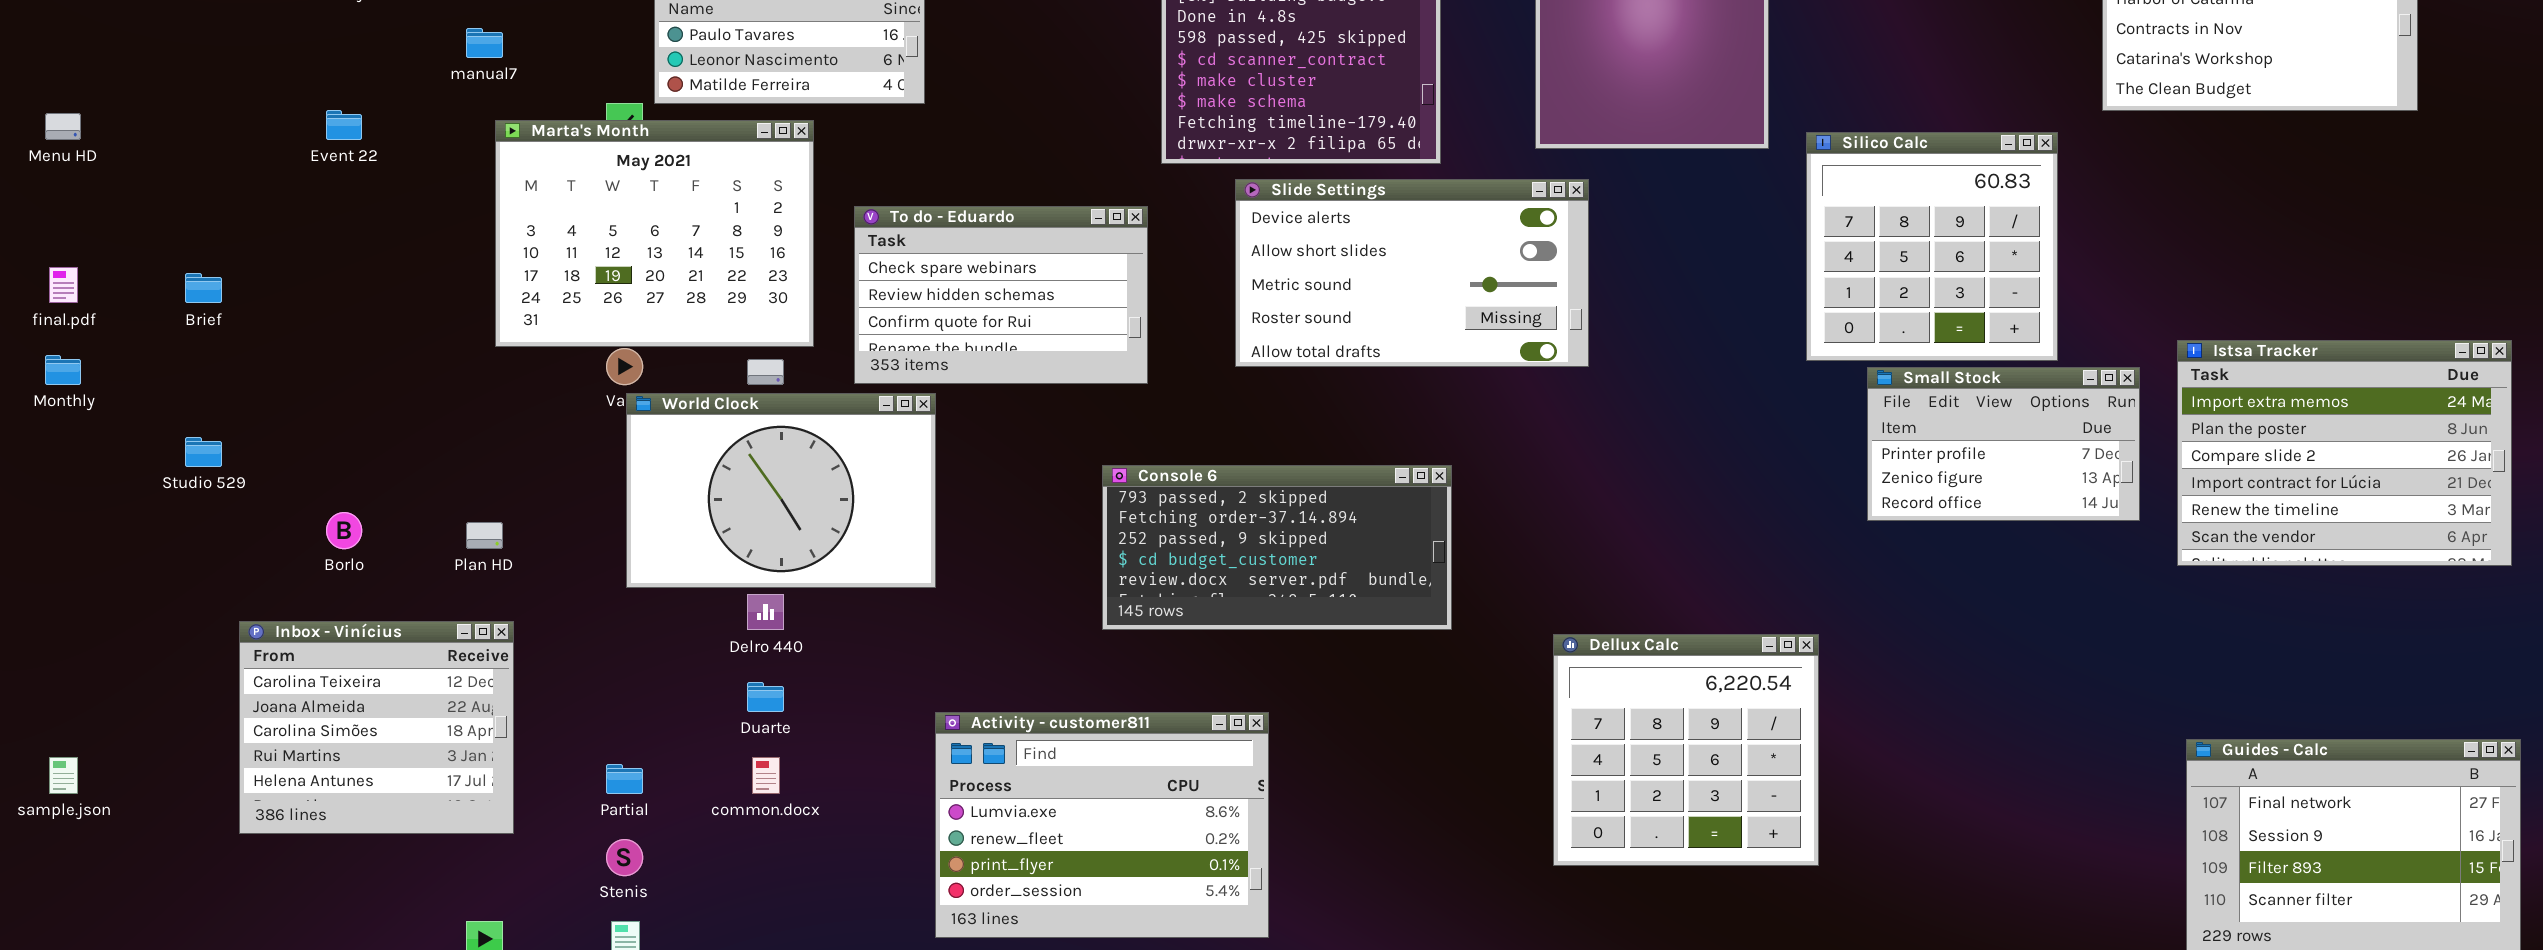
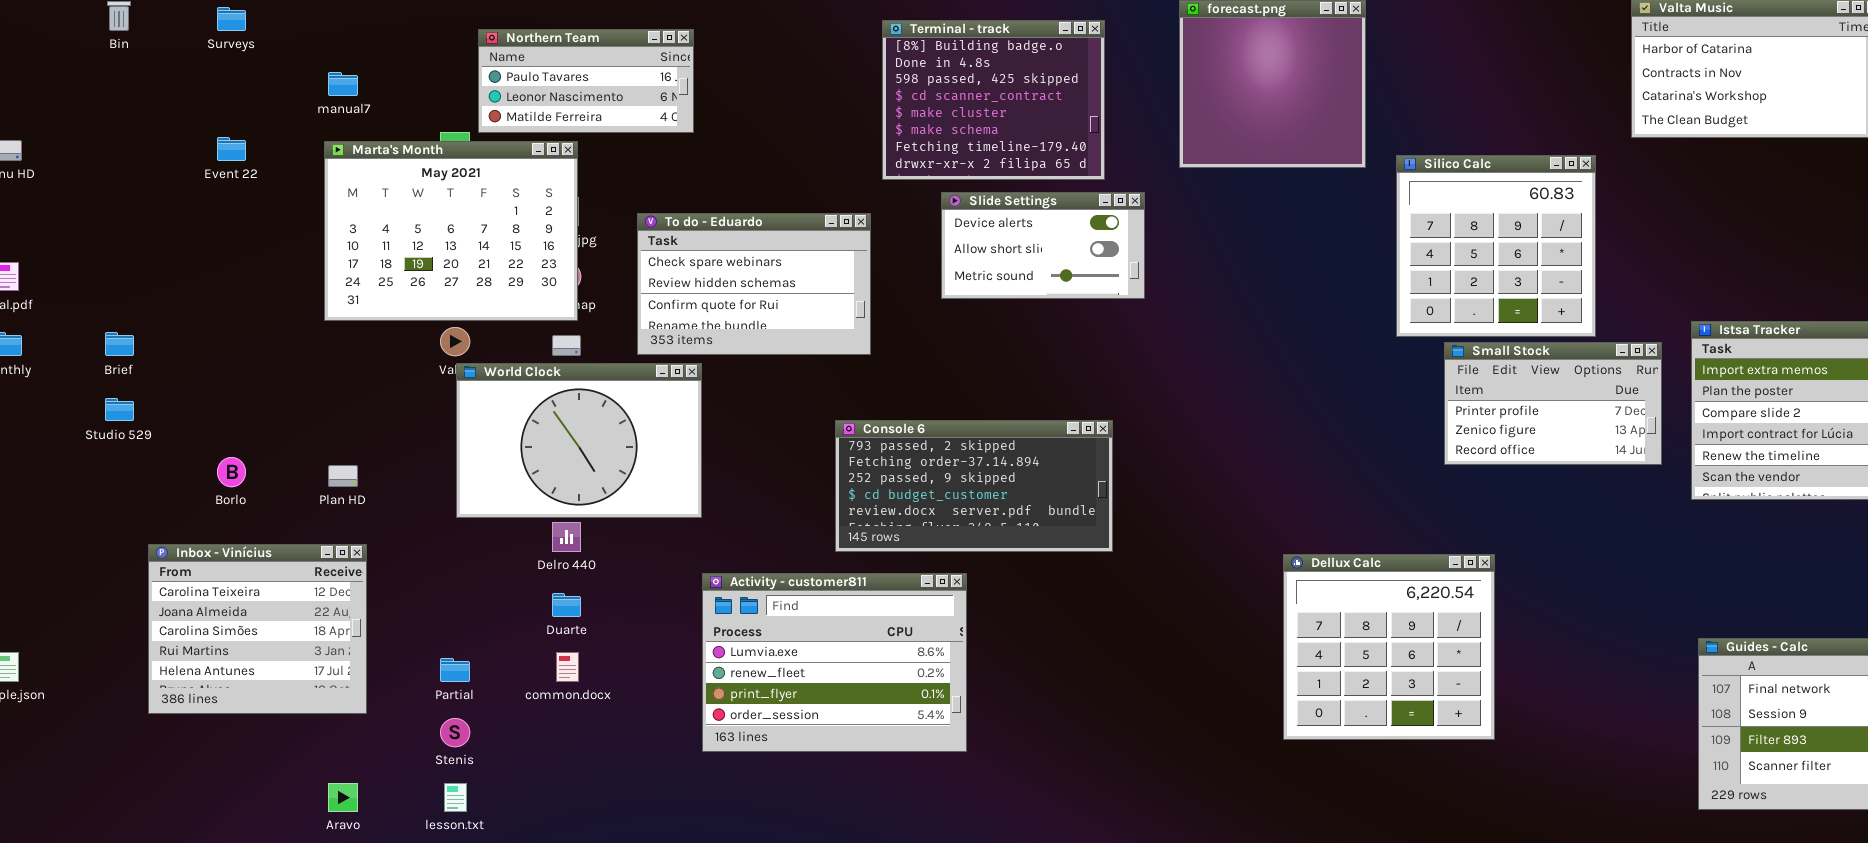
Marta's Month: [495,120,814,347] -> [324,141,578,321], moved
Slide Settings: [1235,179,1589,367] -> [941,192,1145,299], resized
Brief: [185,273,222,303] -> [105,332,134,356], moved
Dellux Calc: [1553,634,1819,866] -> [1283,554,1495,740], moved
Activity - customer811: [935,712,1269,938] -> [702,573,967,752], moved

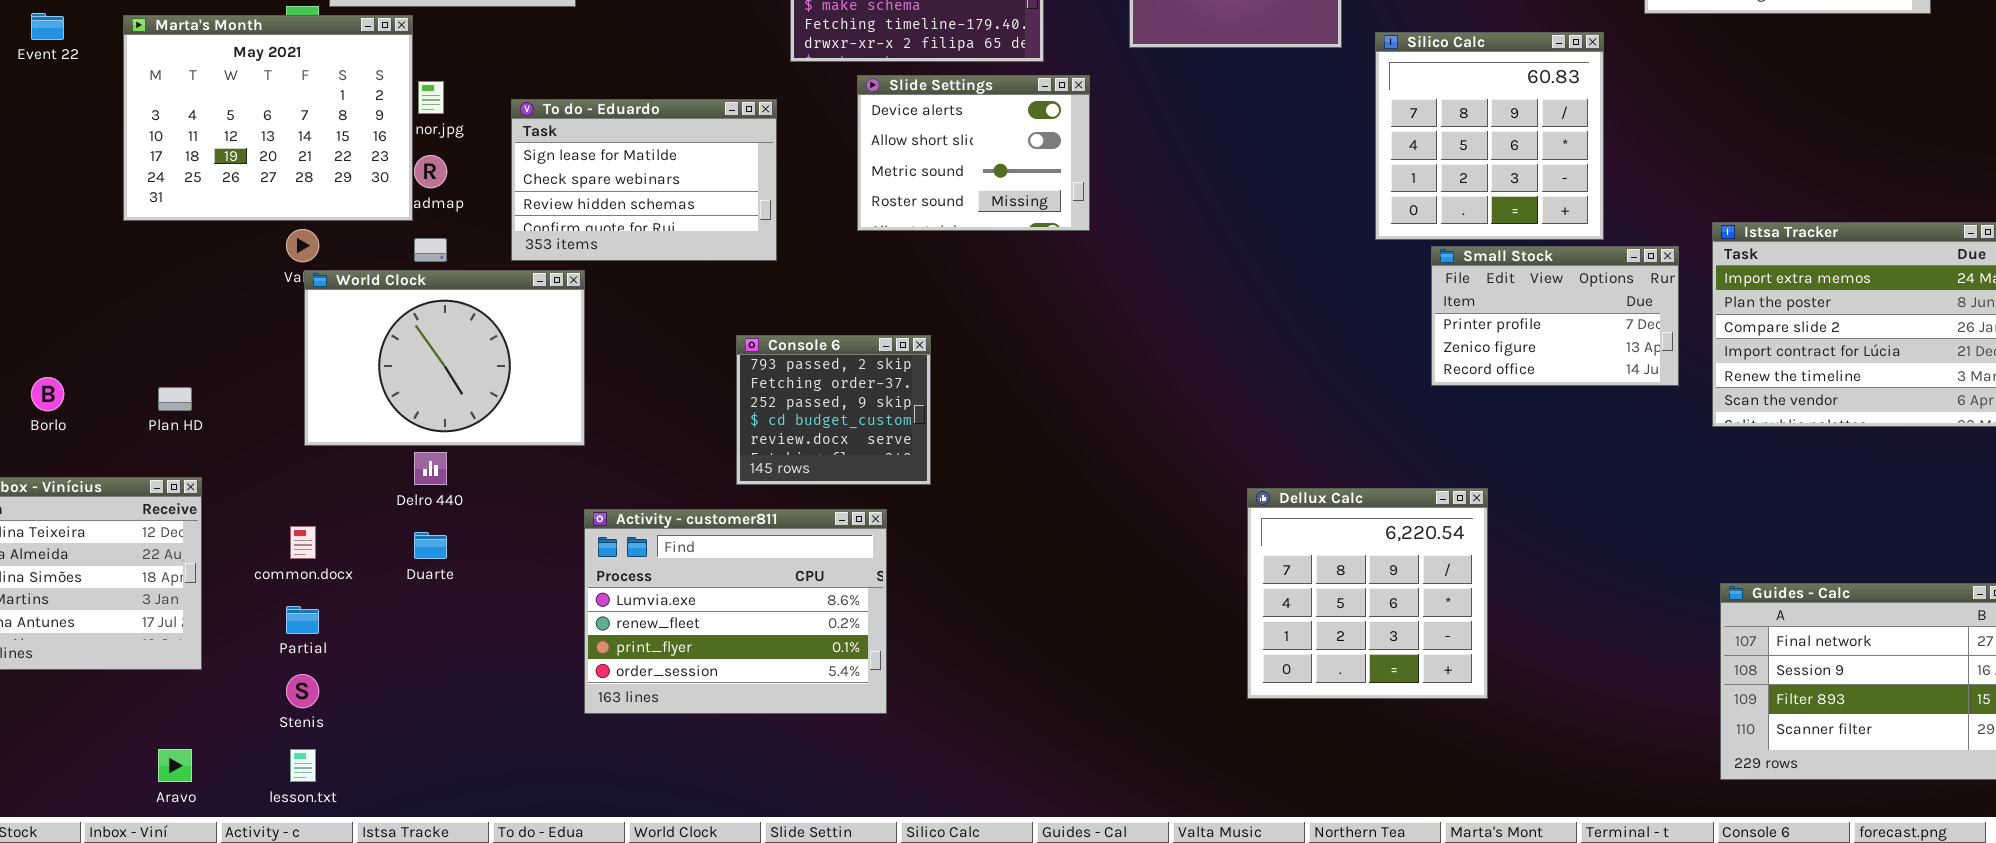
Marta's Month: [324,141,578,321] -> [123,15,413,221], moved
Slide Settings: [941,192,1145,299] -> [857,75,1090,231], resized
To do - Eduardo: [637,213,871,355] -> [511,99,777,261], scrolled up 1 row
Console 6: [835,420,1113,552] -> [736,335,931,485], resized
common.docx: [556,652,579,682] -> [290,526,316,559], moved

